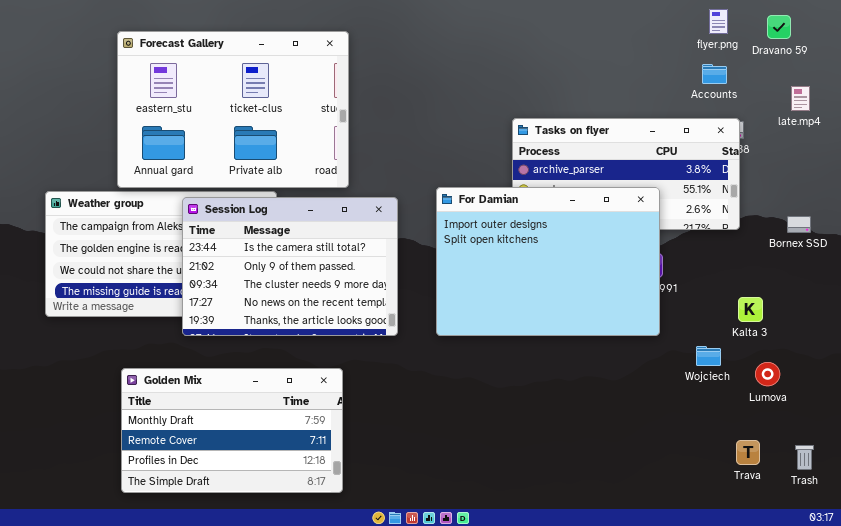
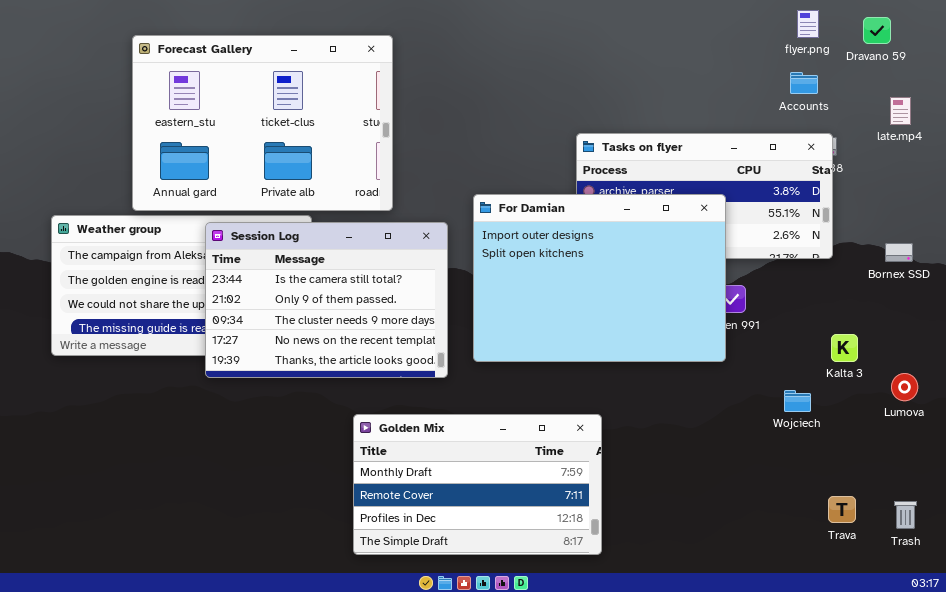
For Damian: [436,187,660,336] -> [473,194,726,362], moved
Lumova: [755,362,780,386] -> [891,373,918,401], moved
Golden Mix: [121,368,343,493] -> [353,414,602,555], moved

